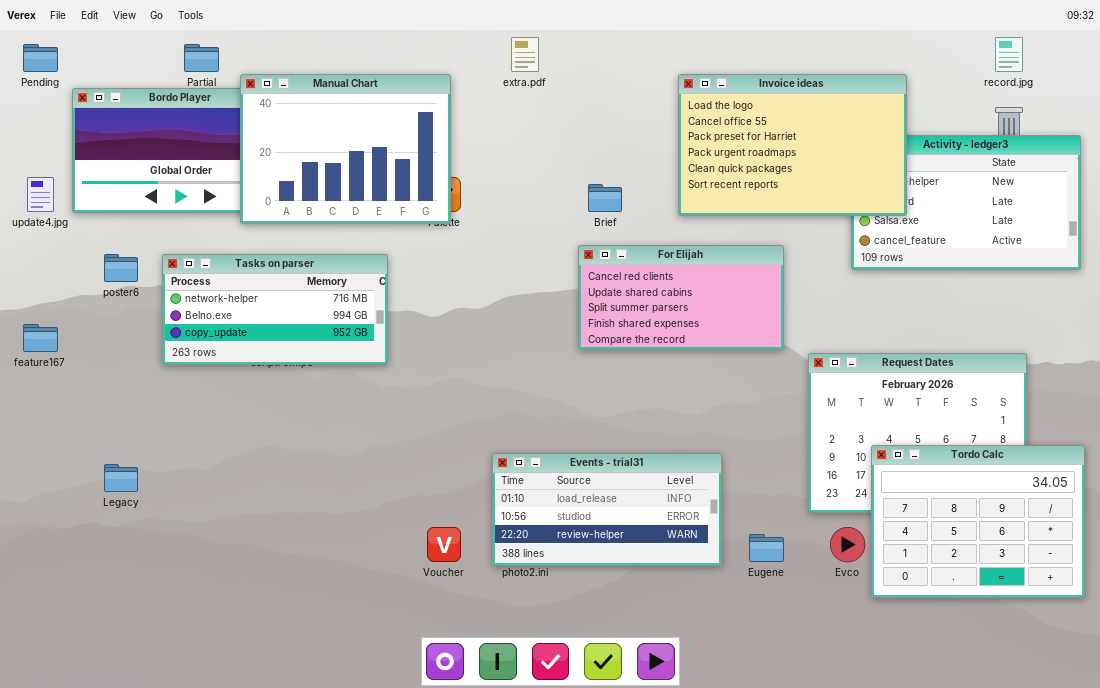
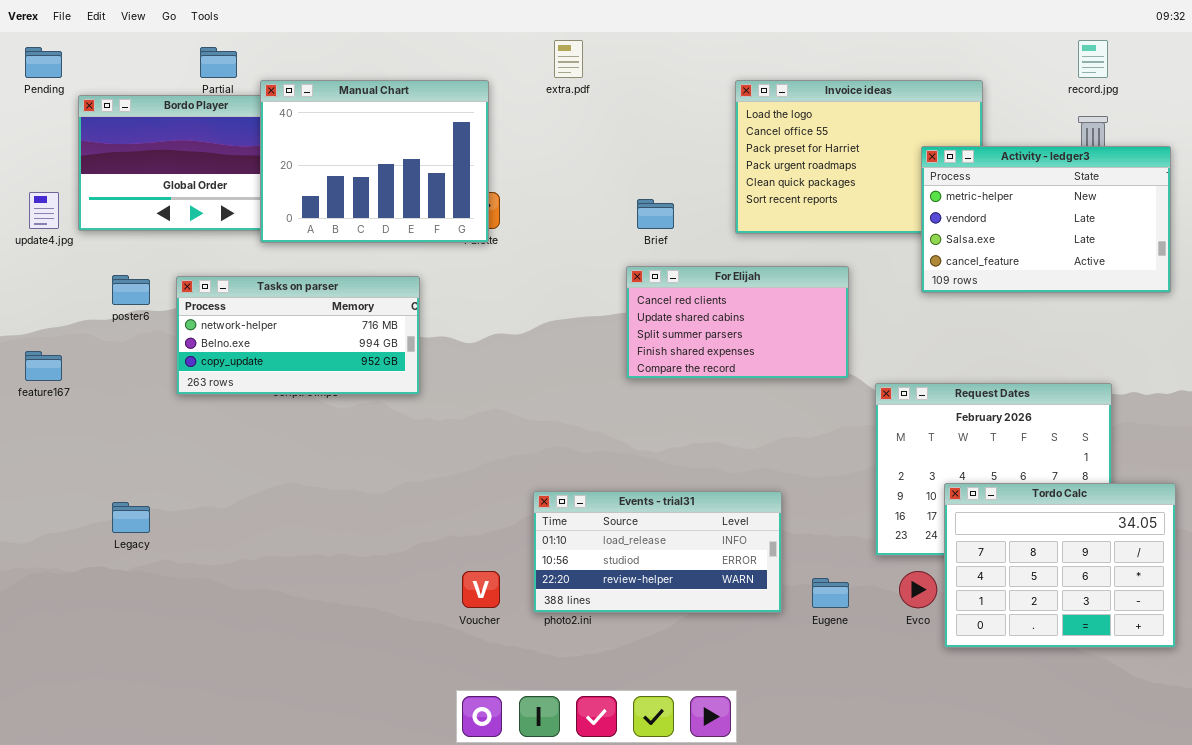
Activity - ledger3: [851,135,1081,270] -> [921,146,1171,293], raised

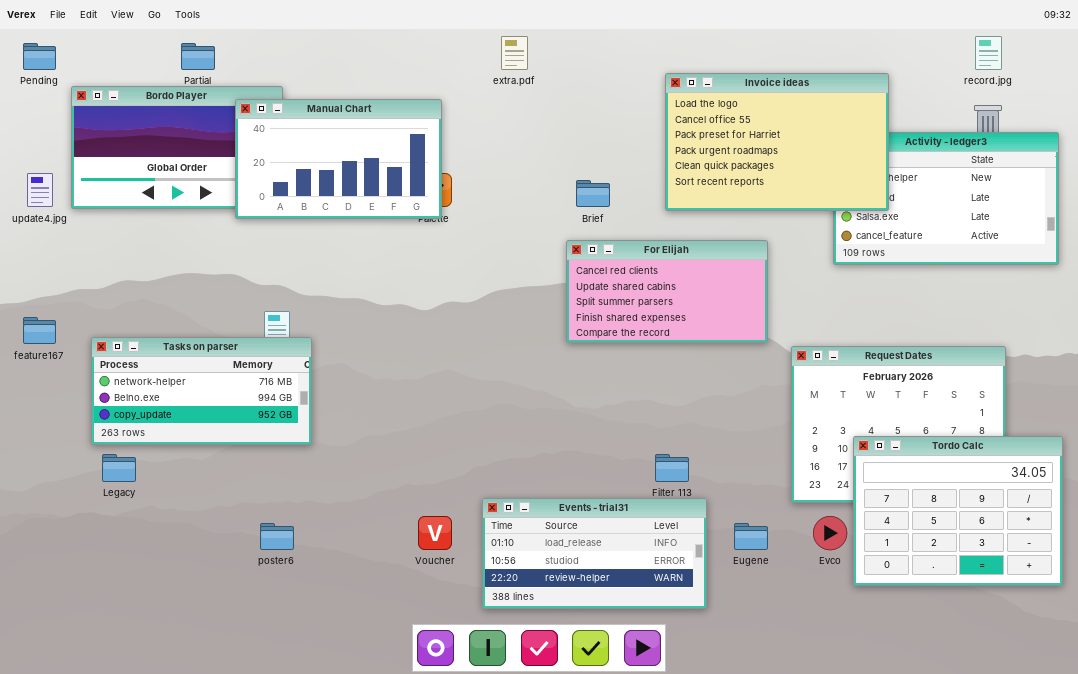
Manual Chart: [260,80,489,243] -> [235,99,442,219], resized
Invoice ideas: [735,80,983,234] -> [665,73,889,211], raised
poster6: [112,275,150,305] -> [260,523,294,550], moved
Tasks on parser: [176,276,420,395] -> [91,337,312,445], moved
Events - trial31: [533,491,782,613] -> [482,498,707,609], moved

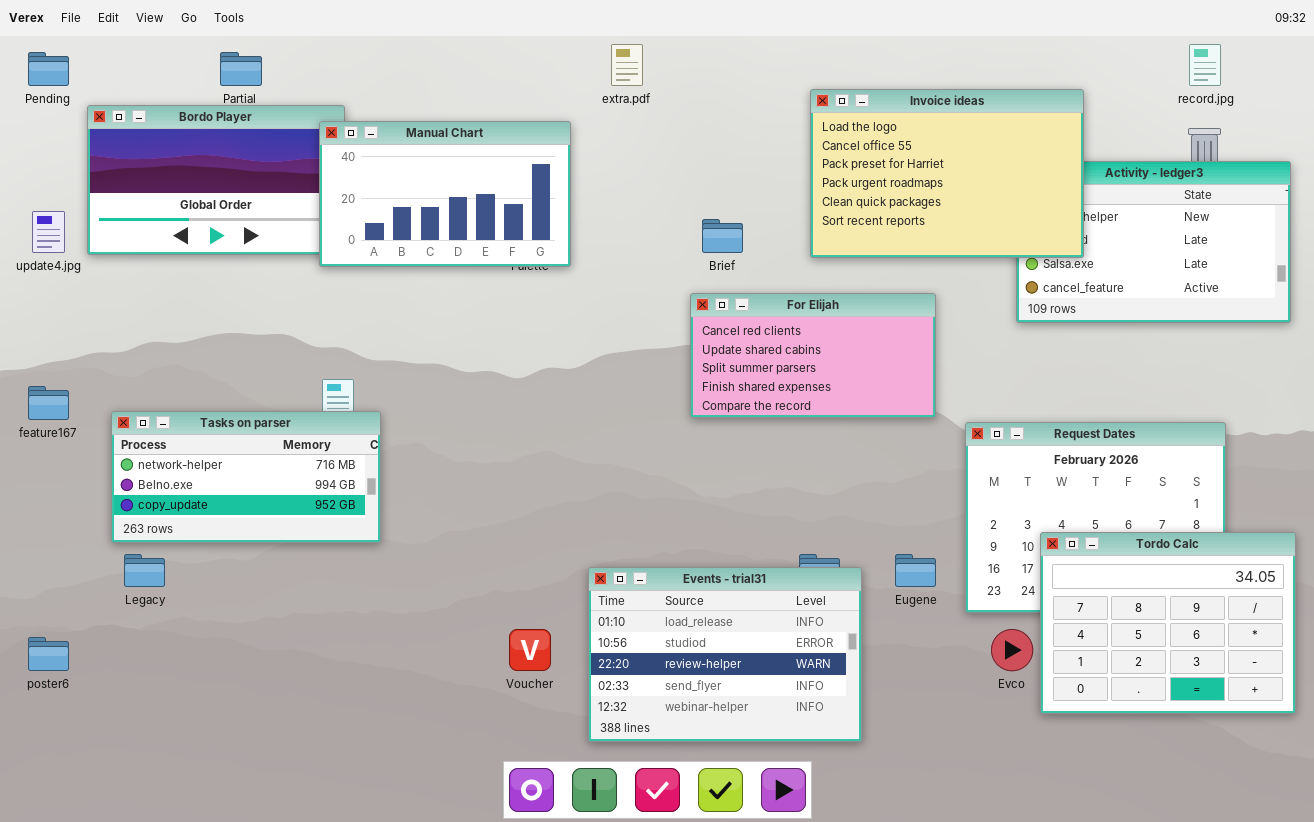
Manual Chart: [235,99,442,219] -> [319,121,571,267], moved
Events - trial31: [482,498,707,609] -> [588,567,862,742], resized
poster6: [260,523,294,550] -> [28,637,69,671], moved
Eugene: [734,523,768,550] -> [895,554,936,587], moved

